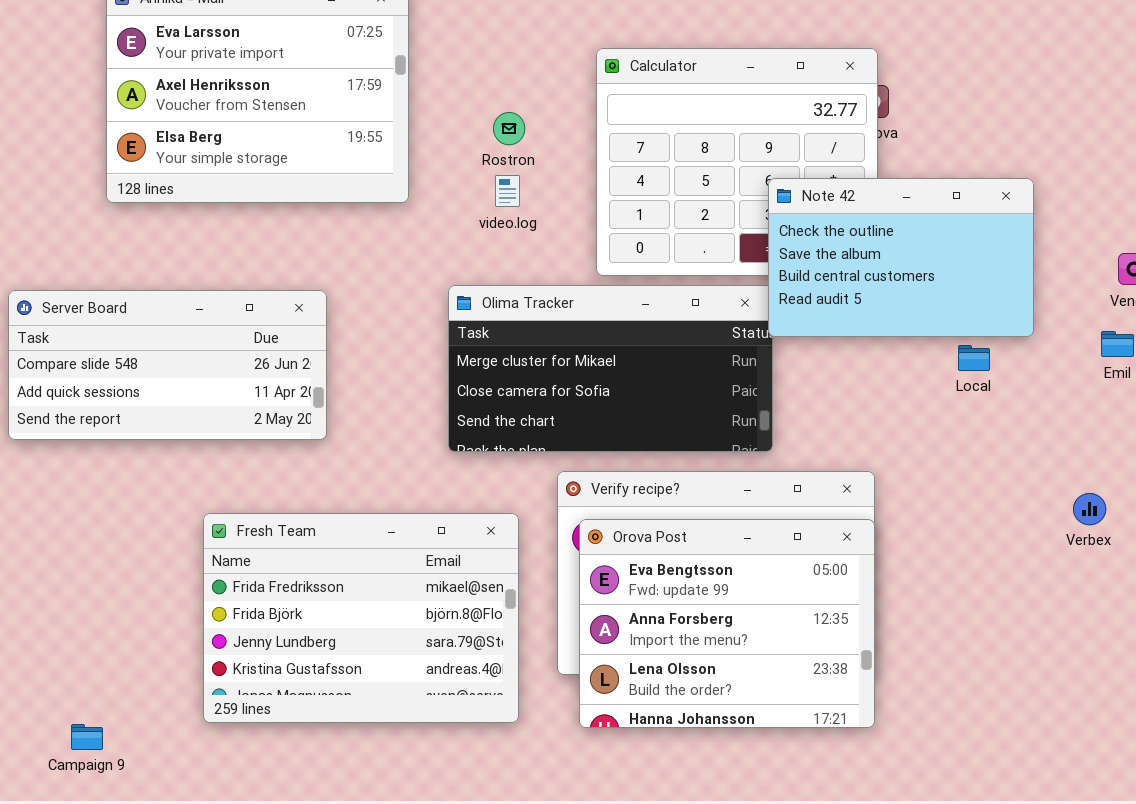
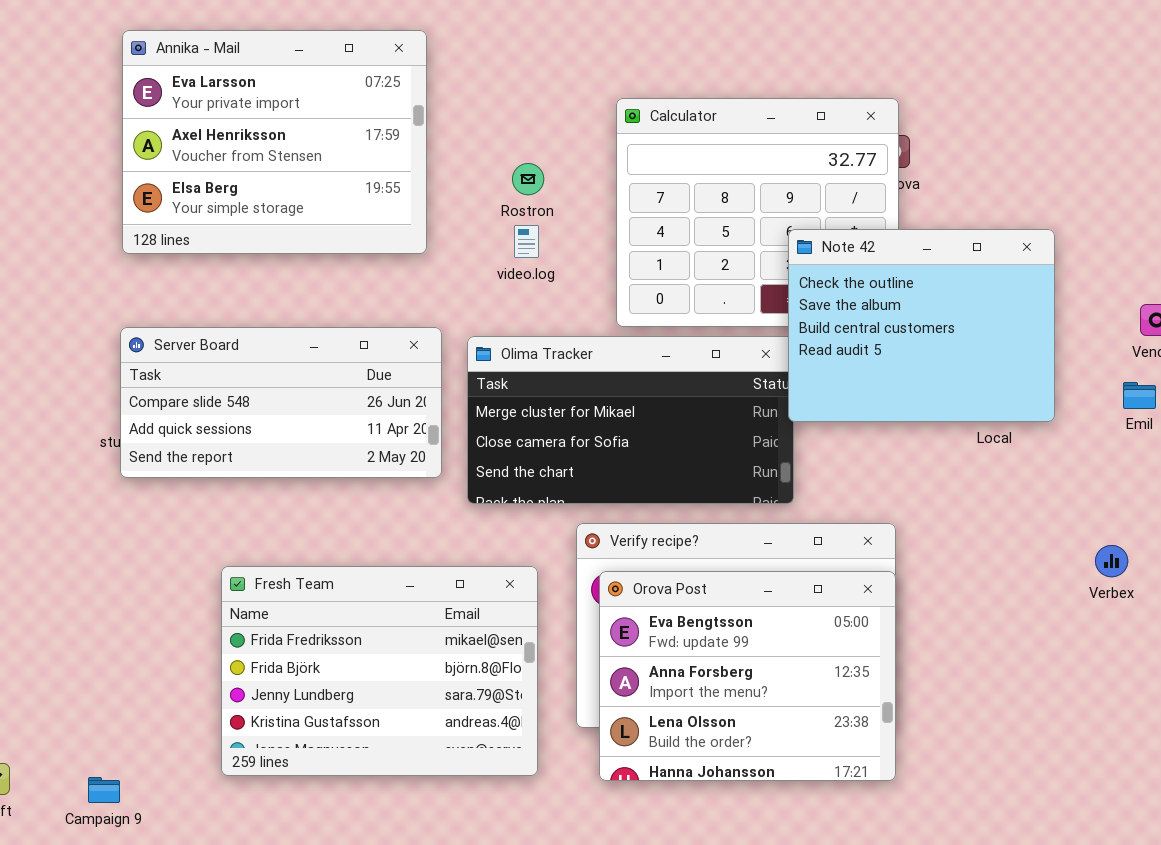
Note 42: [768,178,1034,337] -> [788,229,1055,422], resized
Server Board: [8,290,327,440] -> [120,327,442,478], moved

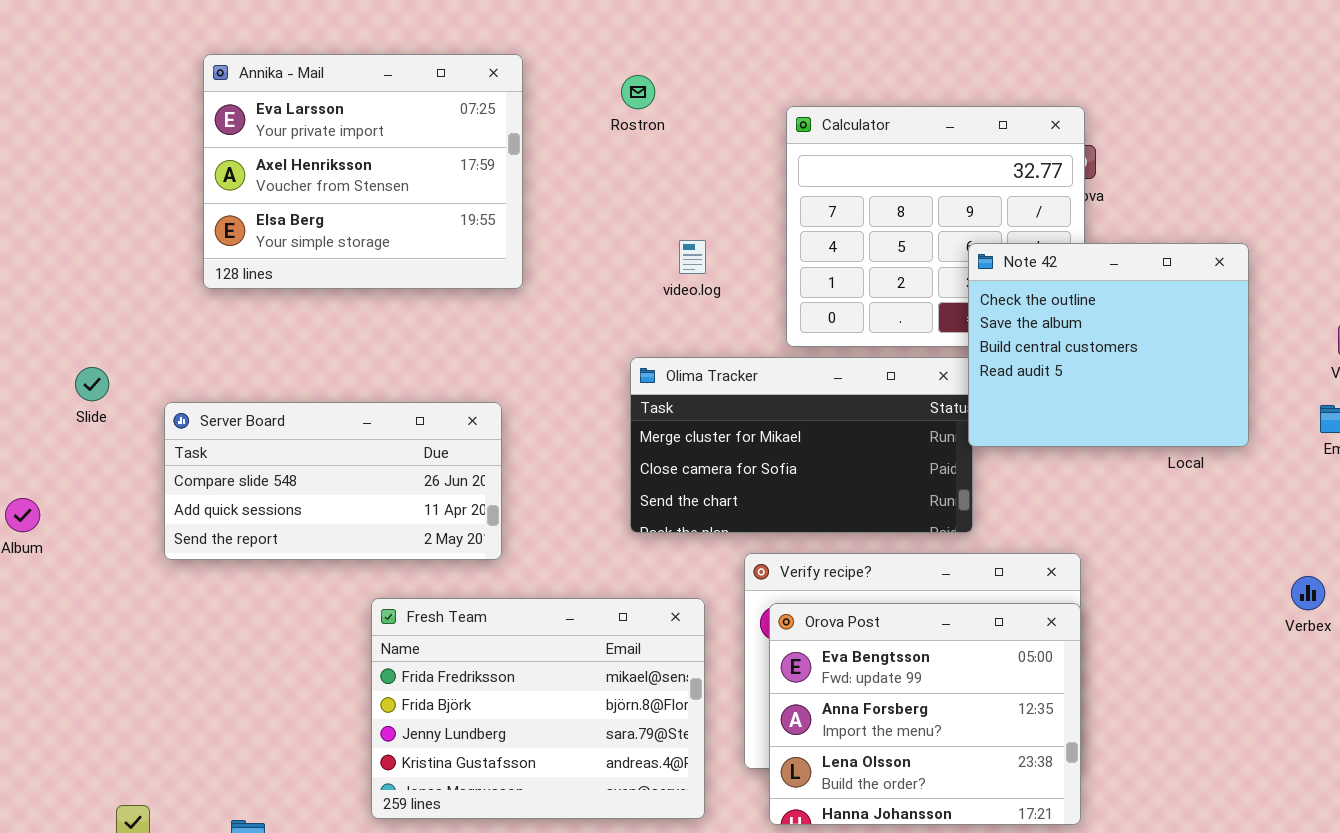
Annika - Mail: [122,30,427,254] -> [203,54,523,289], moved
Rostron: [512,163,544,195] -> [621,75,655,109], moved
Server Board: [120,327,442,478] -> [164,402,502,560], moved

